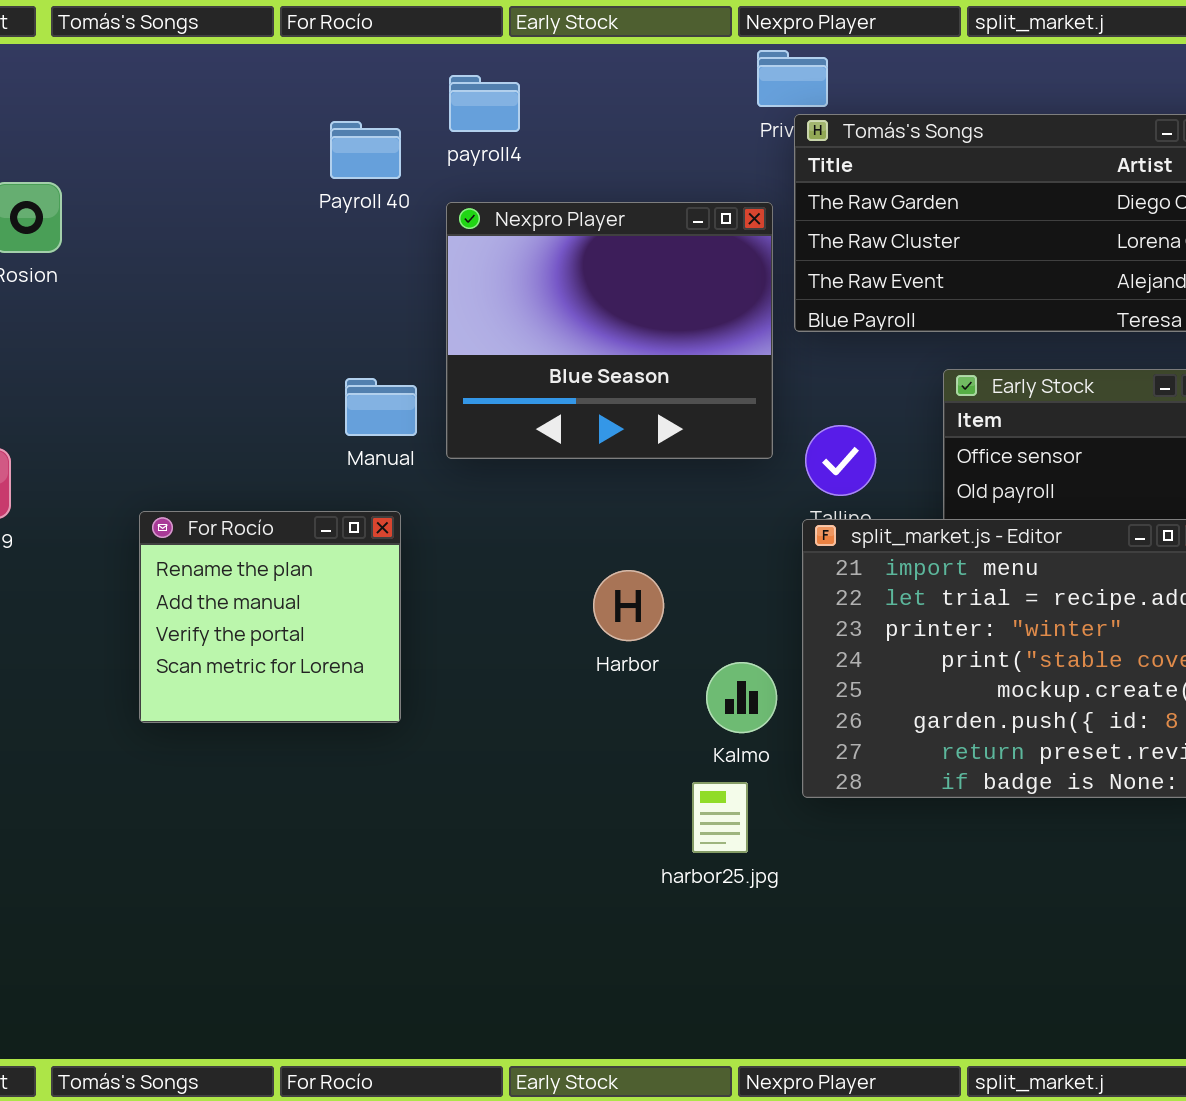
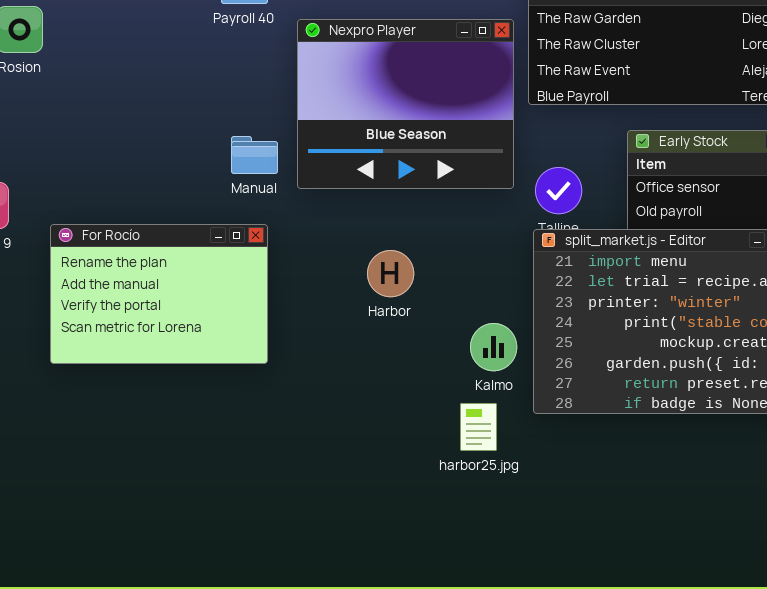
For Rocío: [139,511,401,723] -> [50,224,268,364], resized
Harbor: [593,570,664,641] -> [367,250,414,297], moved

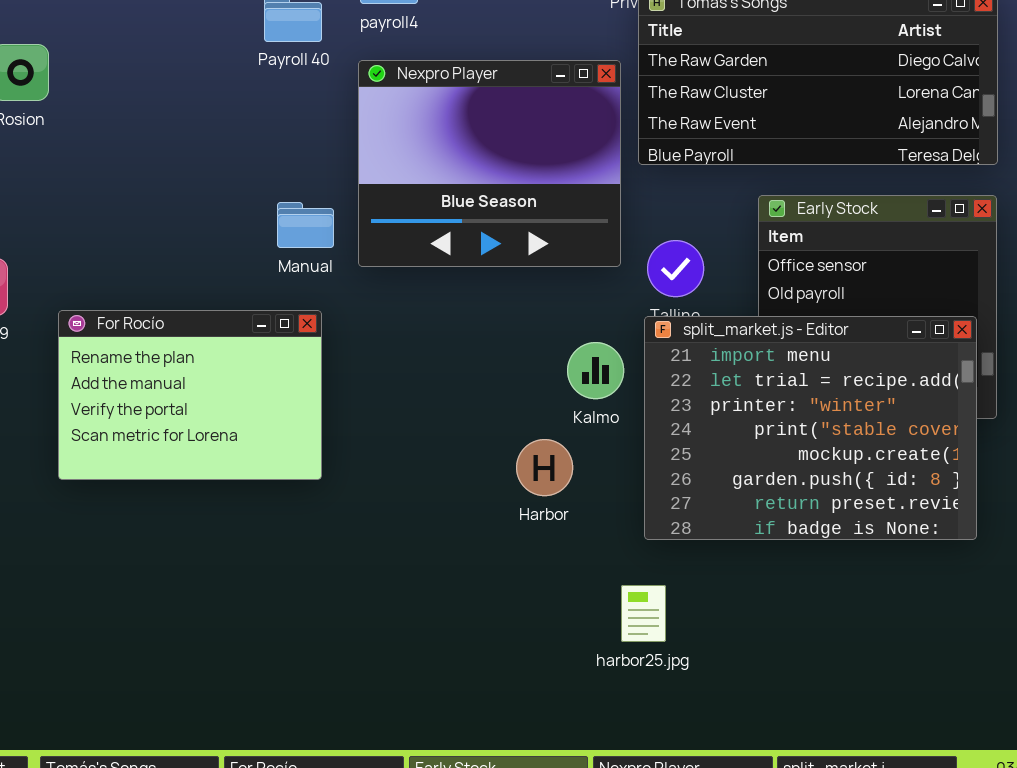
Harbor: [367,250,414,297] -> [516,439,573,496], moved
Kalmo: [470,323,517,371] -> [567,342,624,399], moved
harbor25.jpg: [460,403,497,451] -> [621,585,666,642], moved

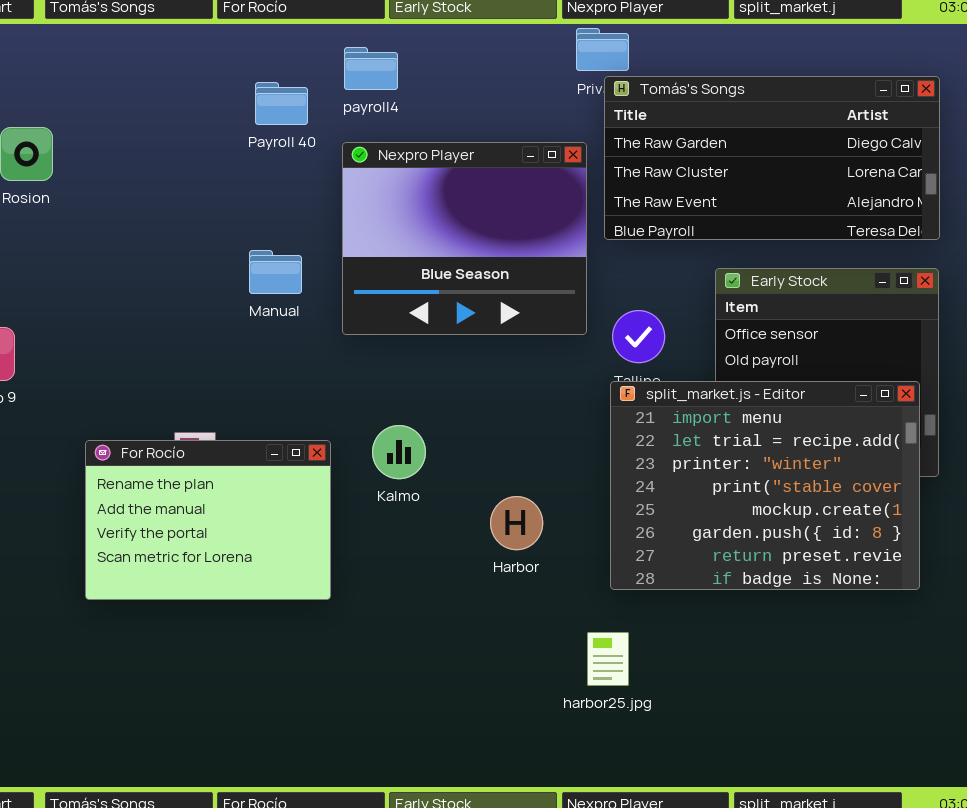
Manual: [277,202,334,248] -> [249,250,302,294], moved
For Rocío: [58,310,322,480] -> [85,440,331,600], moved
Kalmo: [567,342,624,399] -> [372,425,426,479], moved

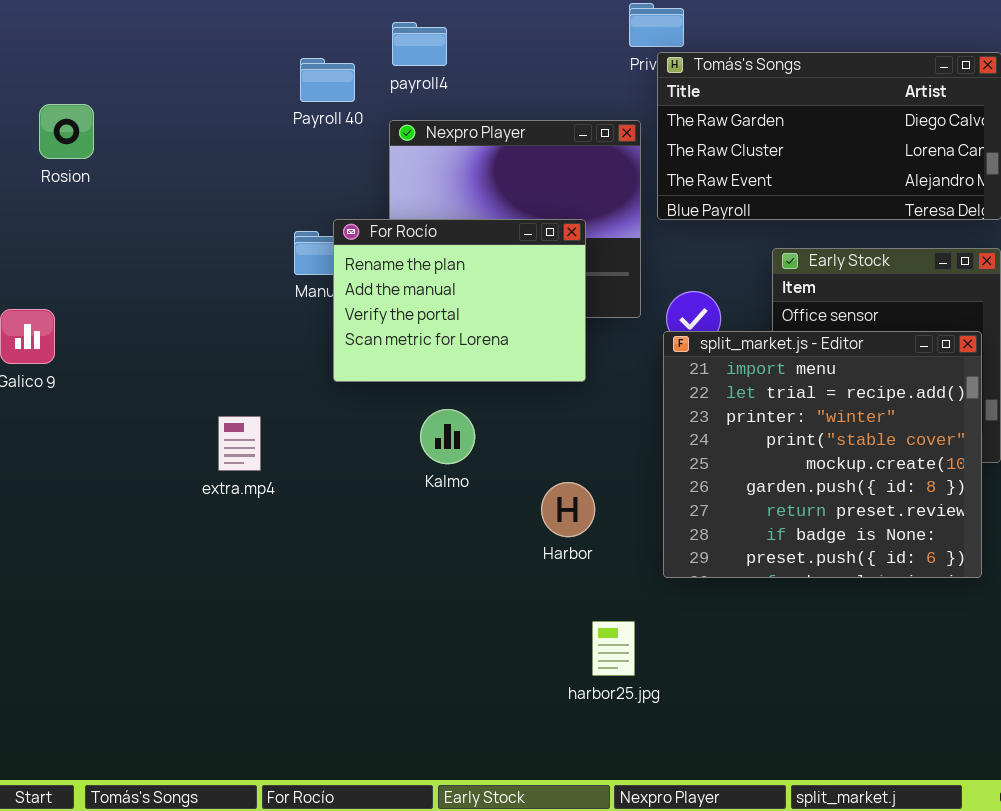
split_market.js - Editor: [610,381,920,590] -> [663,331,982,578], resized
For Rocío: [85,440,331,600] -> [333,219,586,382], moved
harbor25.jpg: [587,632,629,686] -> [592,621,635,676], moved

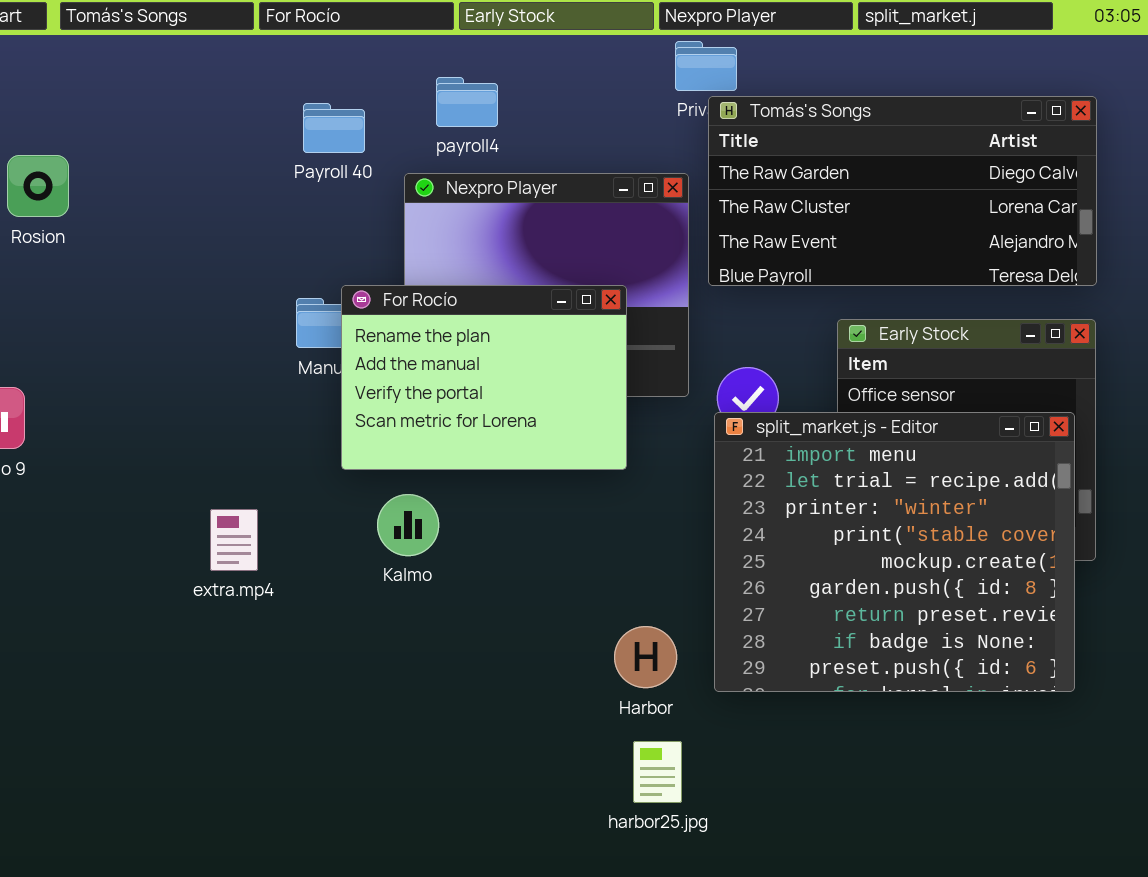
payroll4: [392,22,447,66] -> [436,77,498,127], moved
Kalmo: [420,409,475,464] -> [377,494,439,556], moved
Harbor: [541,482,595,537] -> [614,626,677,688], moved

